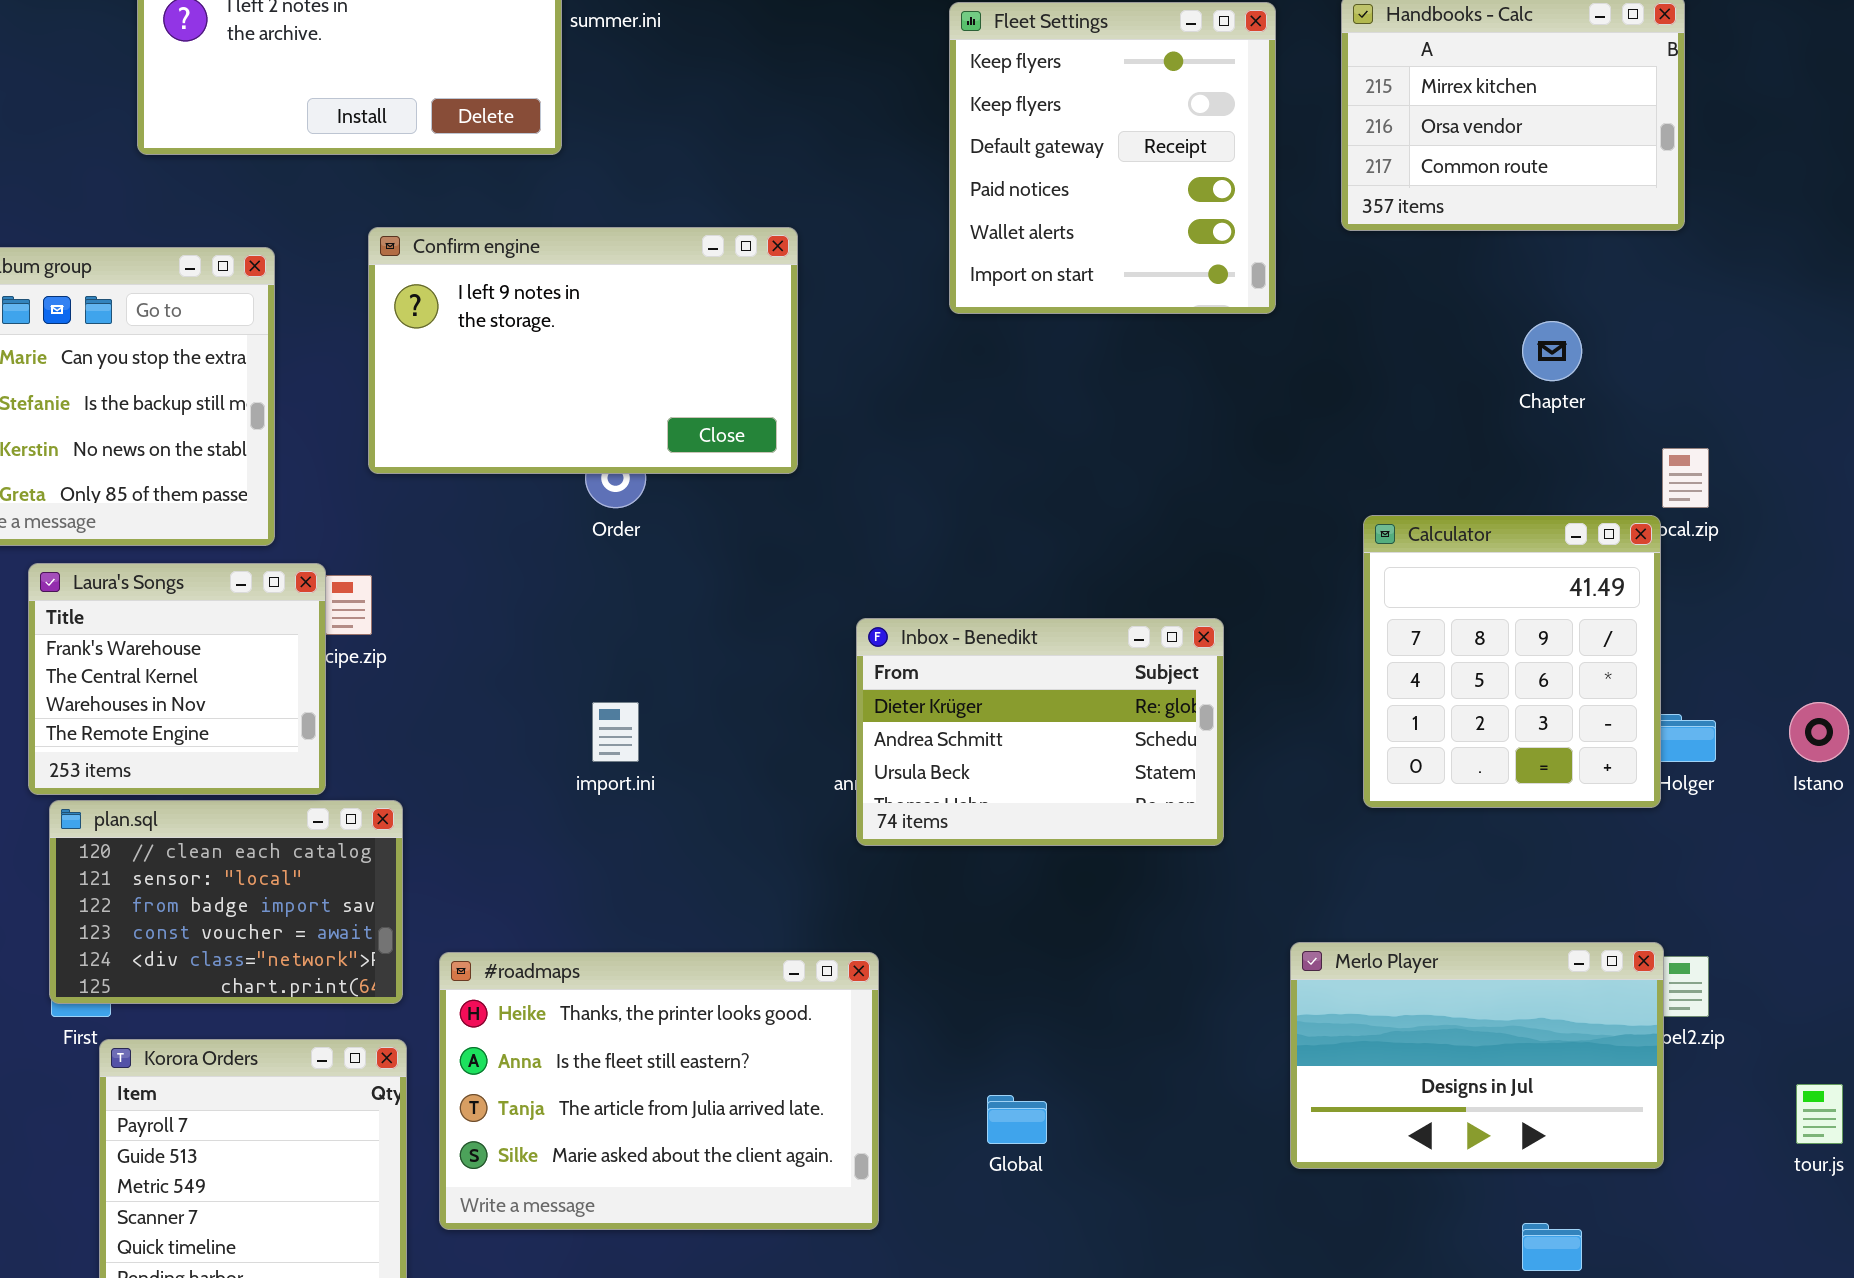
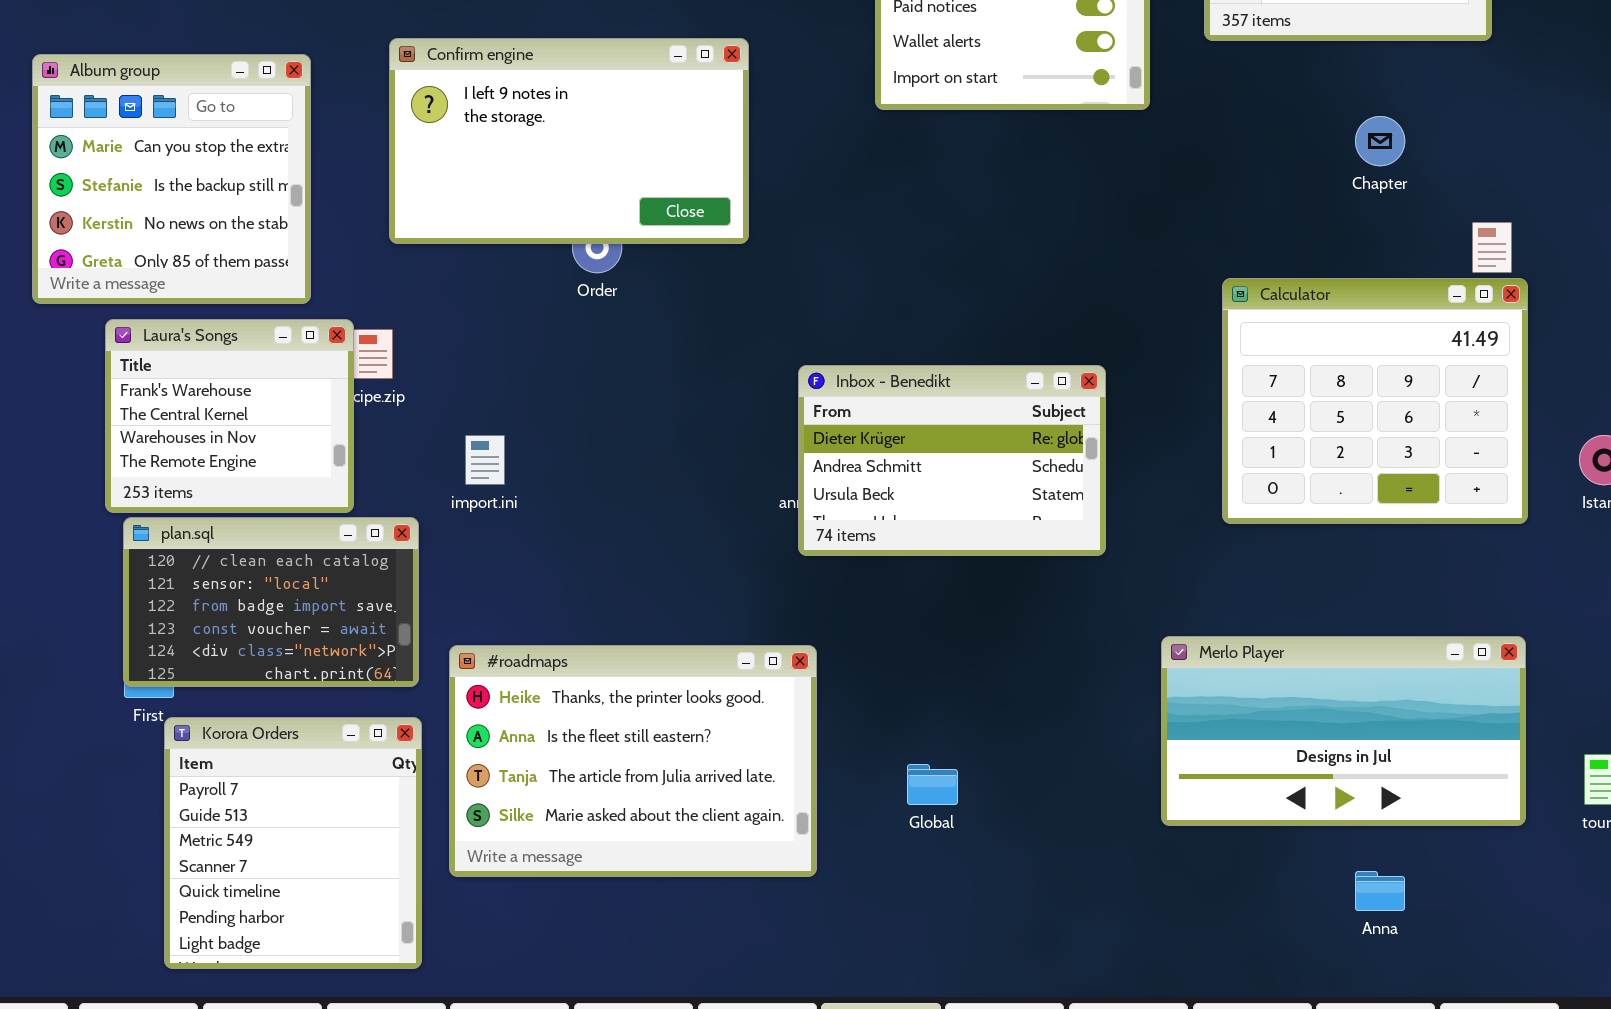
Calculator: [1363,515,1661,808] -> [1222,278,1528,524], resized
import.ini: [592,702,639,762] -> [465,435,505,485], moved
Merlo Player: [1290,942,1664,1169] -> [1161,636,1526,826], resized

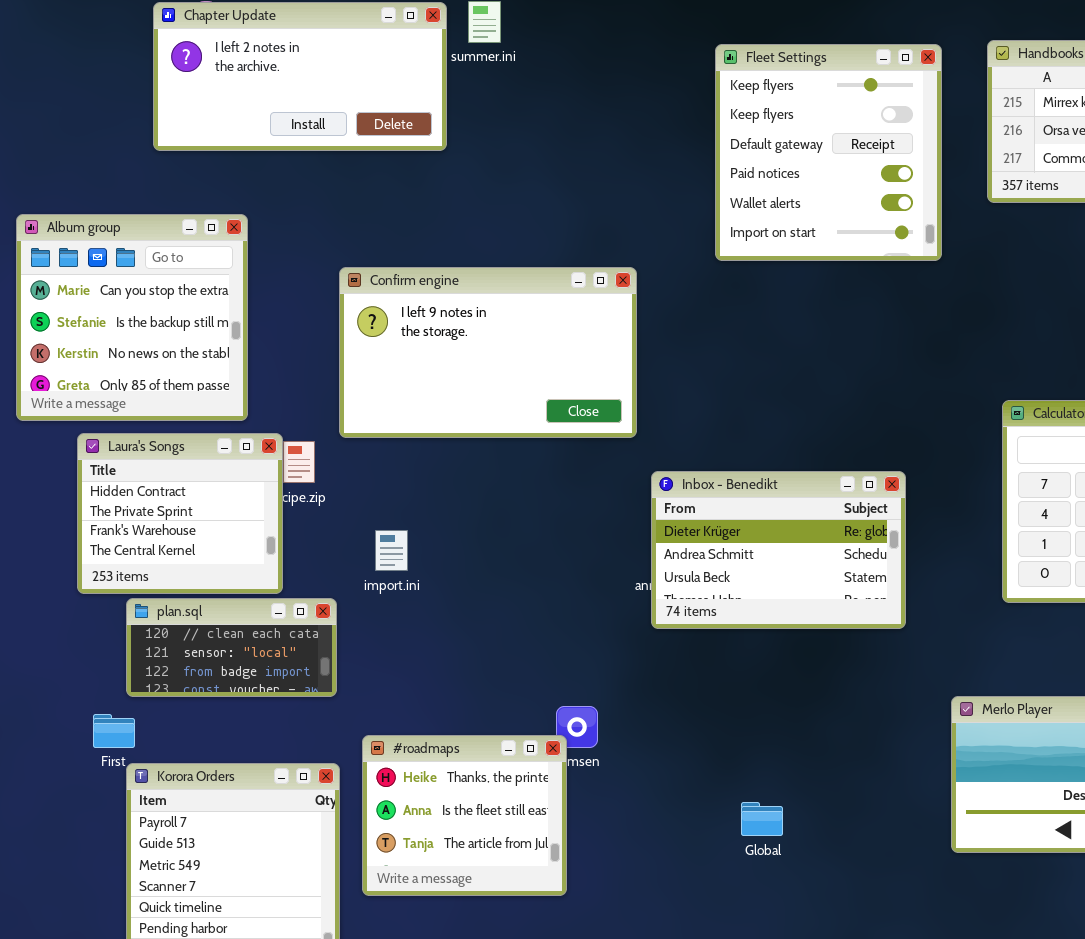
Confirm engine: [389,38,749,244] -> [339,267,637,438], moved
Laura's Songs: [105,319,354,513] -> [77,433,283,594], scrolled up 2 rows
plan.sql: [123,517,419,687] -> [126,598,337,697], resized
#roadmaps: [449,645,817,877] -> [362,735,567,896], resized

